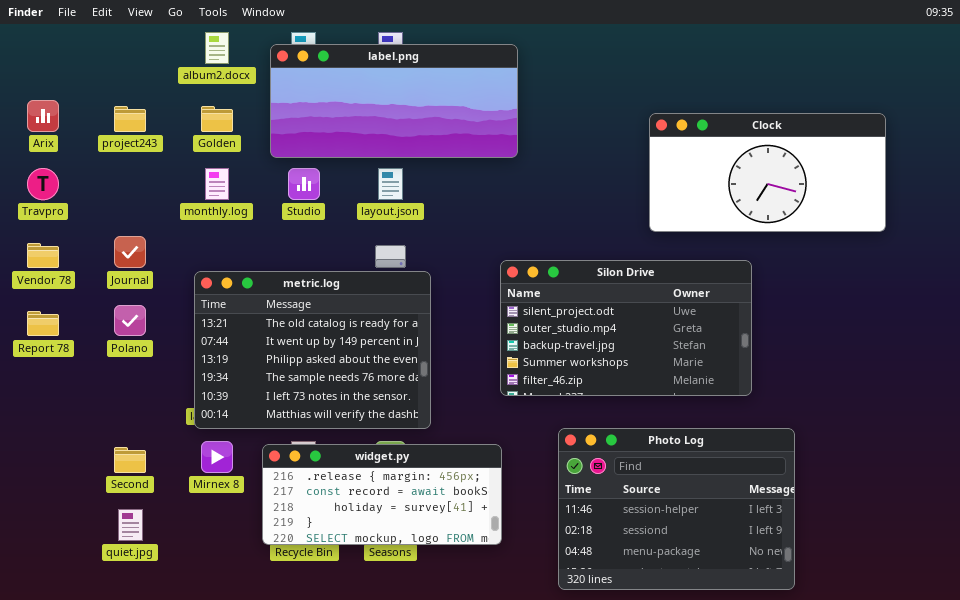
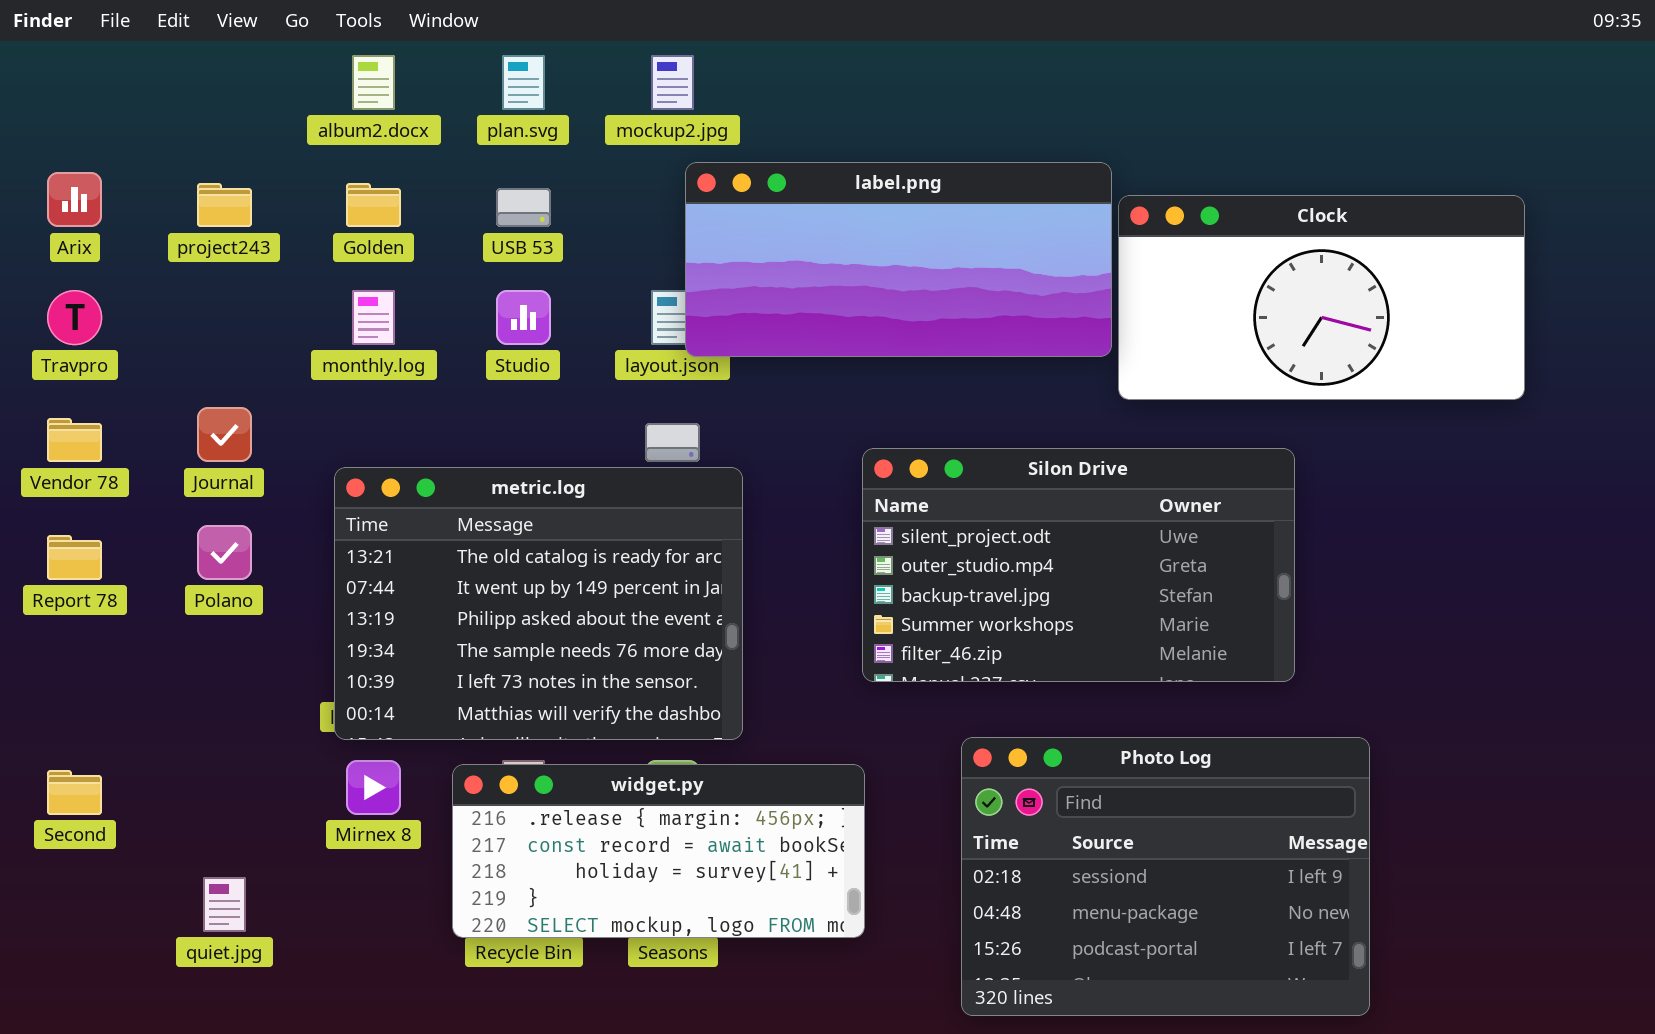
label.png: [270,44,518,158] -> [685,162,1112,357], moved
Photo Log: [558,428,795,590] -> [961,737,1370,1016], scrolled down 1 row
Second: [114,447,146,473] -> [47,770,102,815], moved

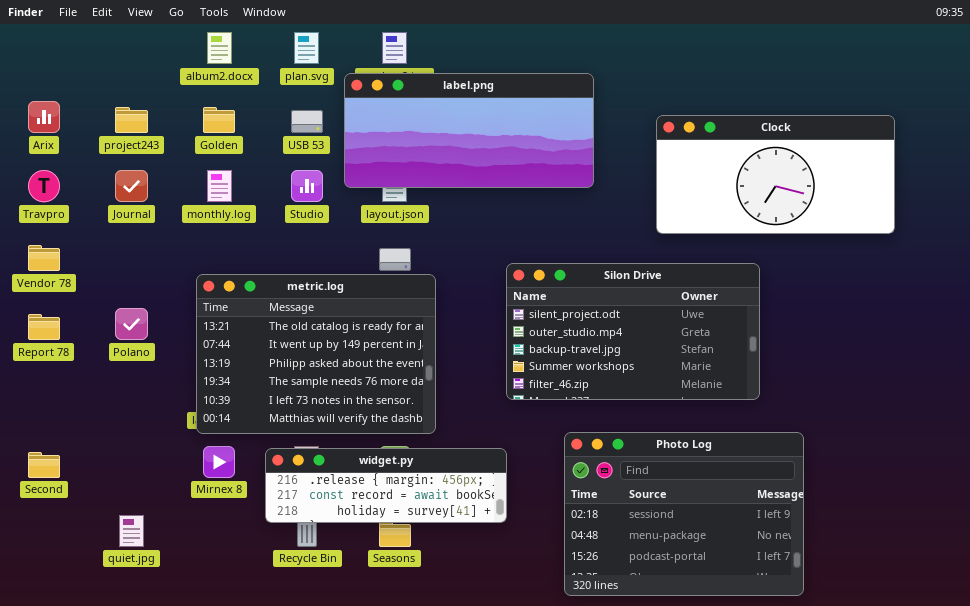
label.png: [685,162,1112,357] -> [344,73,594,188], moved
Journal: [197,407,252,462] -> [115,170,148,202], moved
widget.py: [452,764,865,938] -> [265,448,507,523], resized

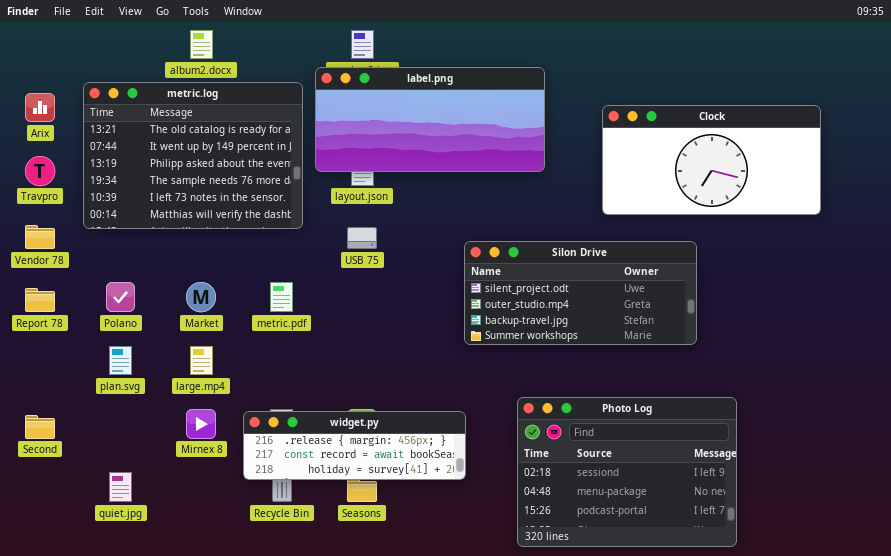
plan.svg: [294,32,319,64] -> [109,346,132,375], moved
Silon Drive: [506,263,760,400] -> [464,241,697,345], resized
metric.log: [196,274,436,434] -> [83,82,303,229], moved

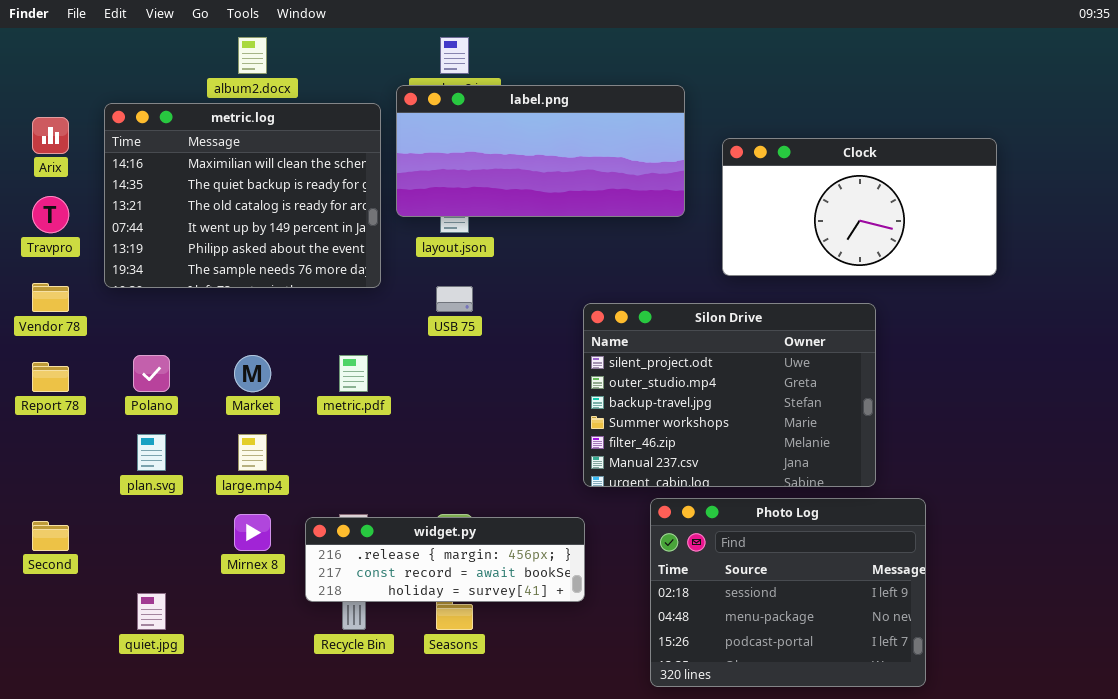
metric.log: [83,82,303,229] -> [104,103,381,288], scrolled up 2 rows
Clock: [602,105,821,215] -> [722,138,997,276], moved
Silon Drive: [464,241,697,345] -> [583,303,876,487], resized

